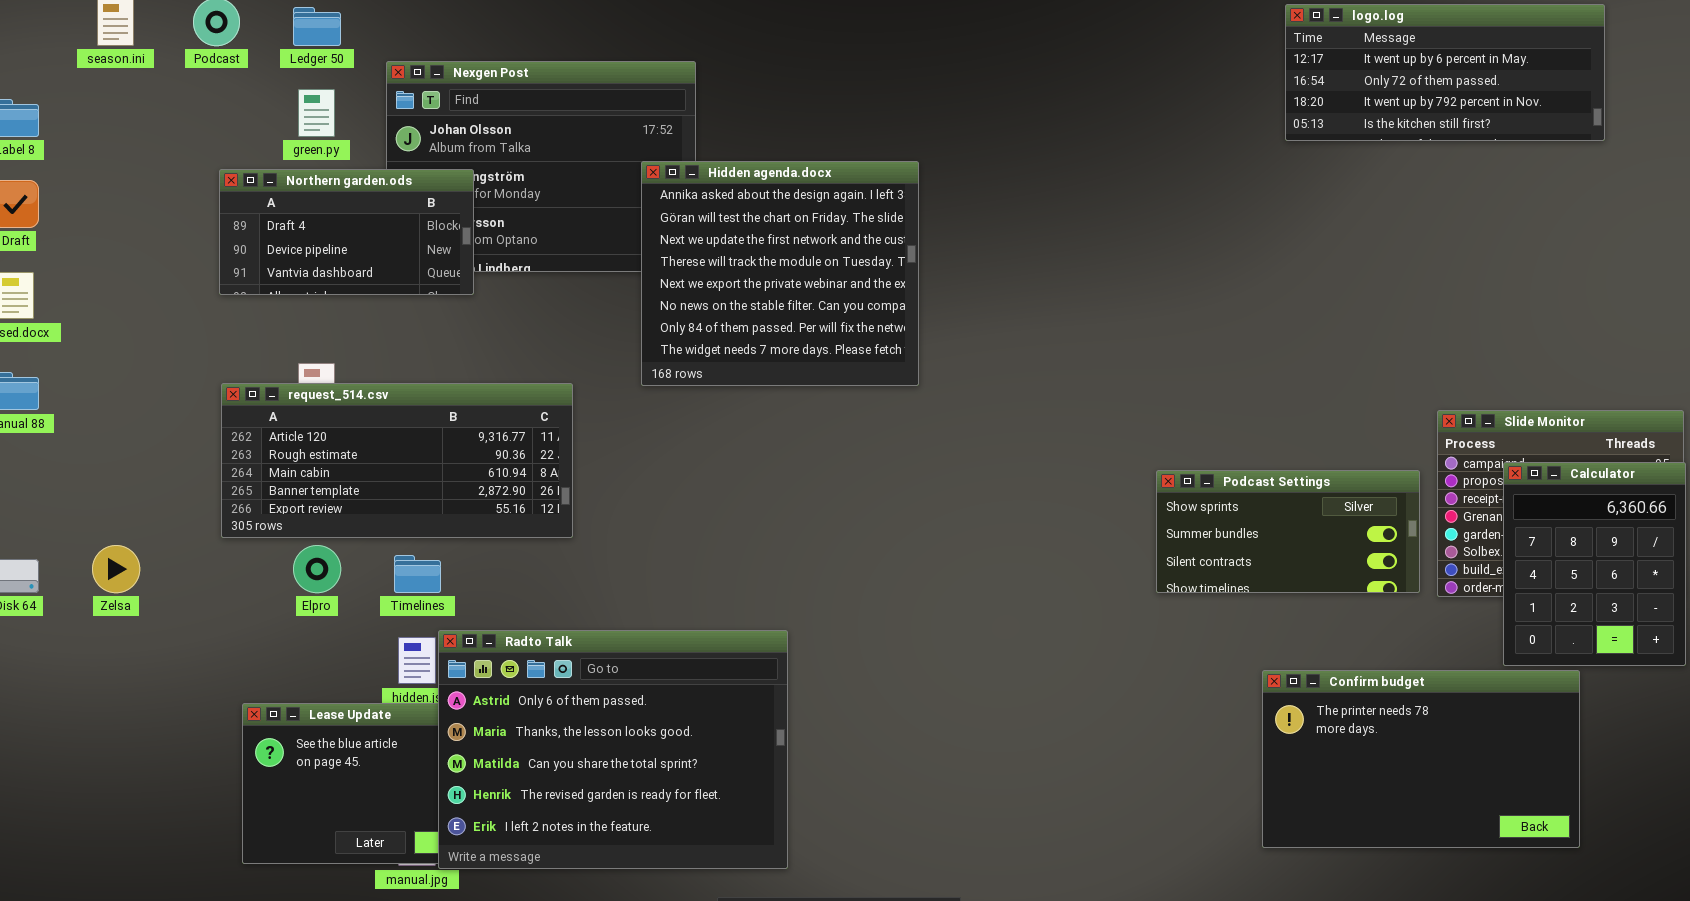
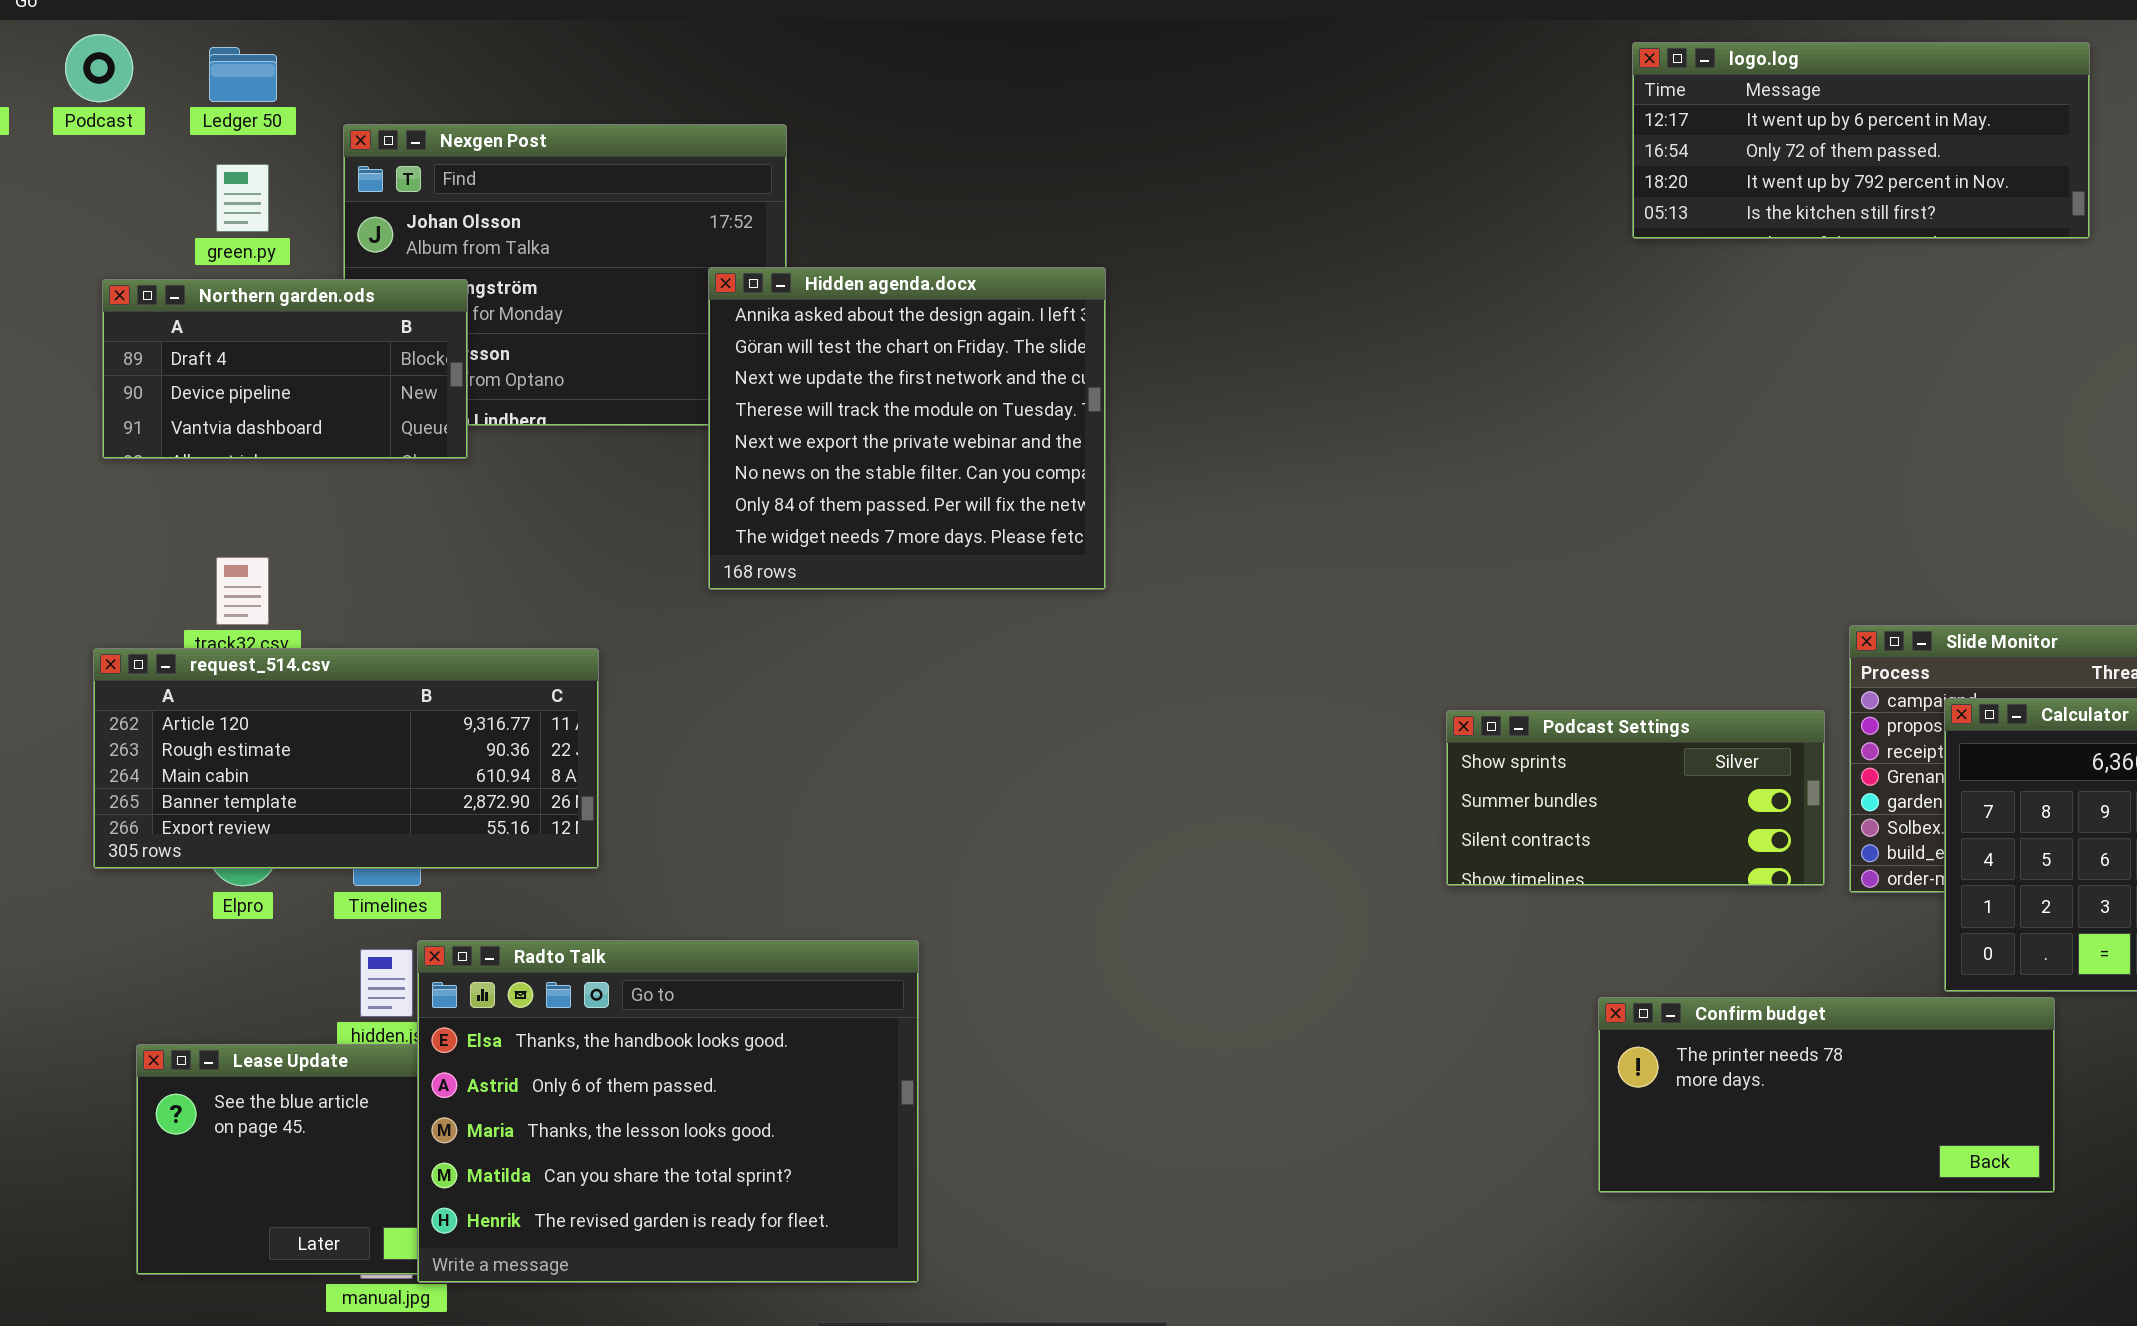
request_514.csv: [221,383,573,538] -> [93,648,599,869], moved
Radto Talk: [438,630,788,869] -> [417,940,919,1283], scrolled up 1 row
Confirm budget: [1262,670,1580,848] -> [1598,997,2055,1193], resized

